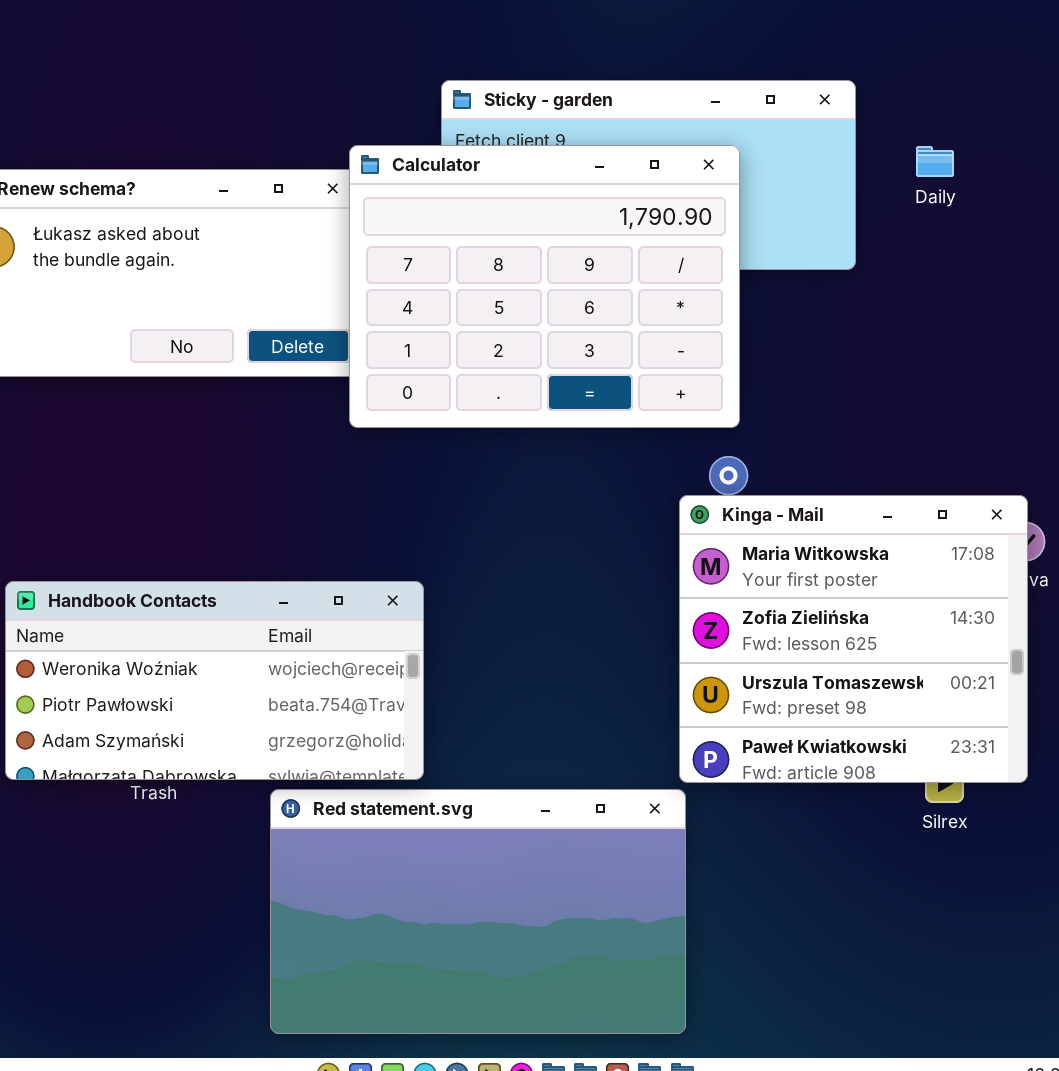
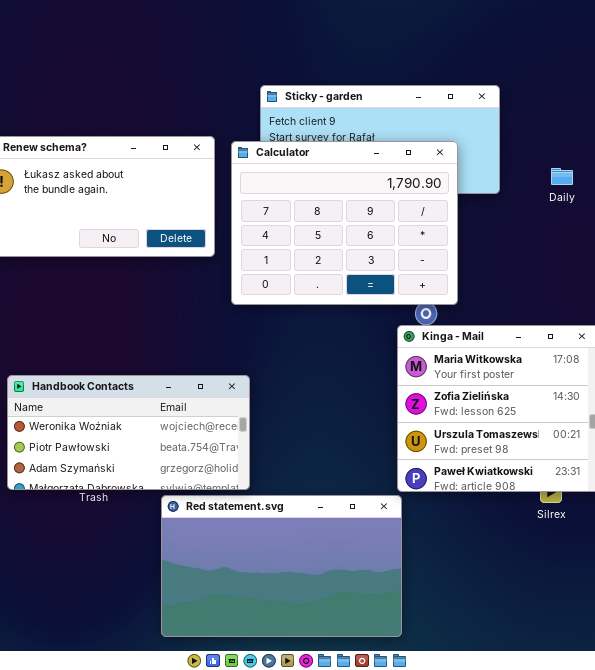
Calculator: [349,145,740,428] -> [231,141,458,305], moved
Daily: [916,146,954,177] -> [551,168,573,185], moved

